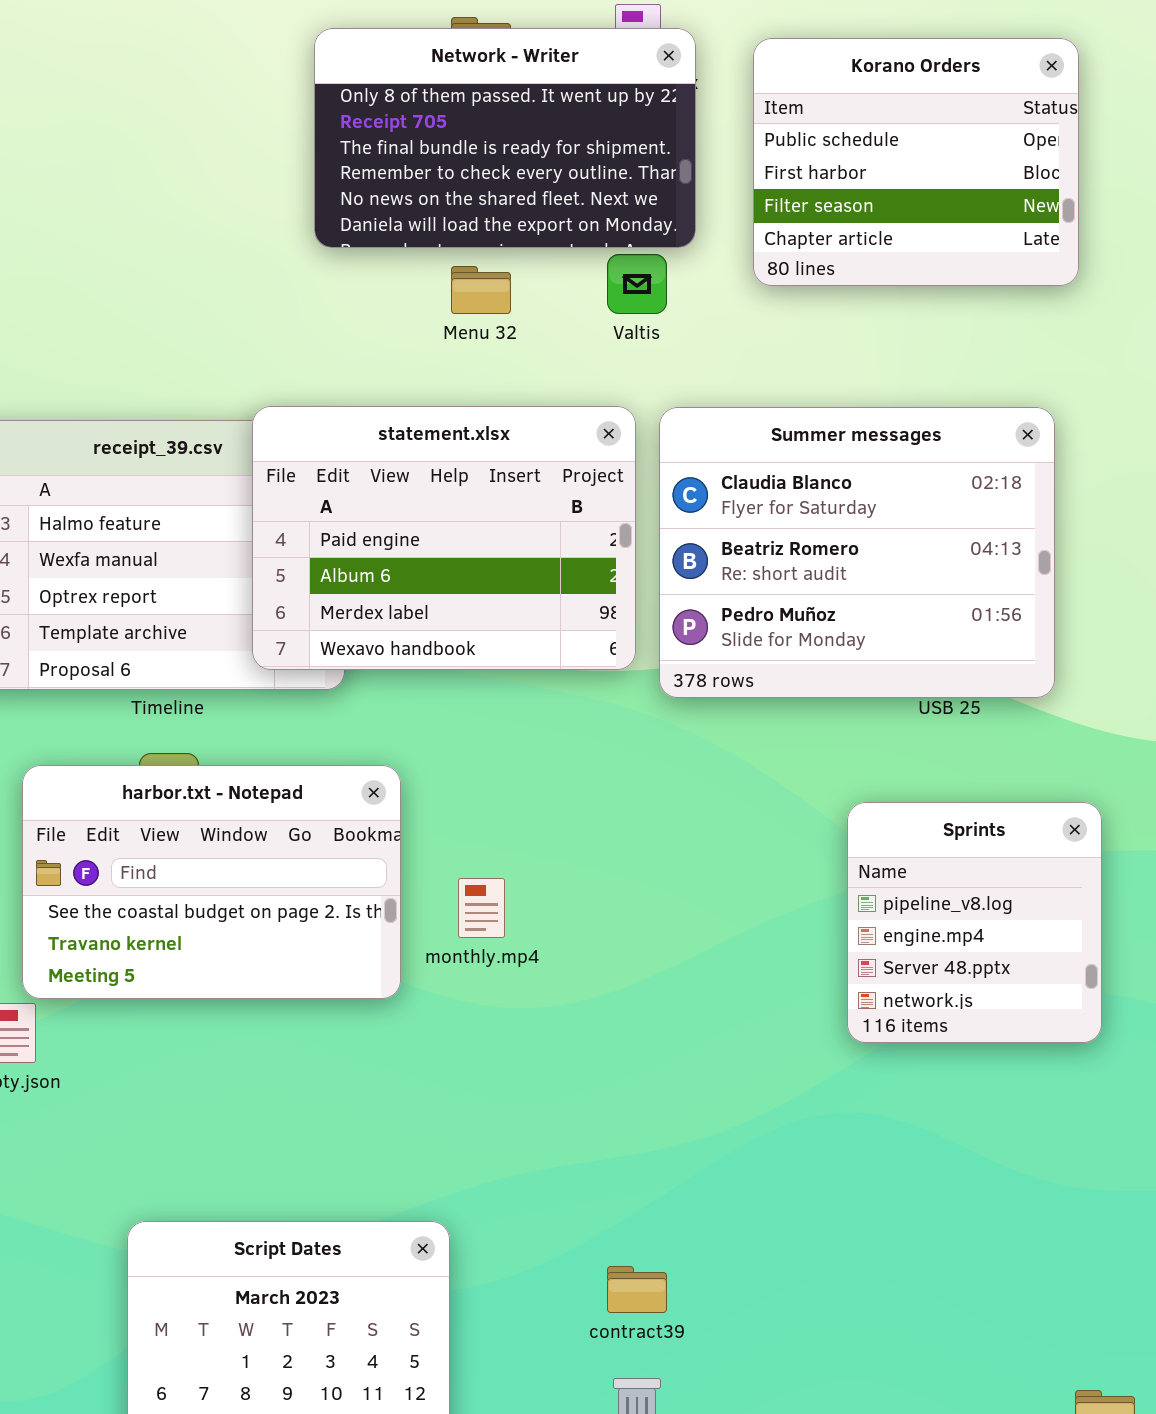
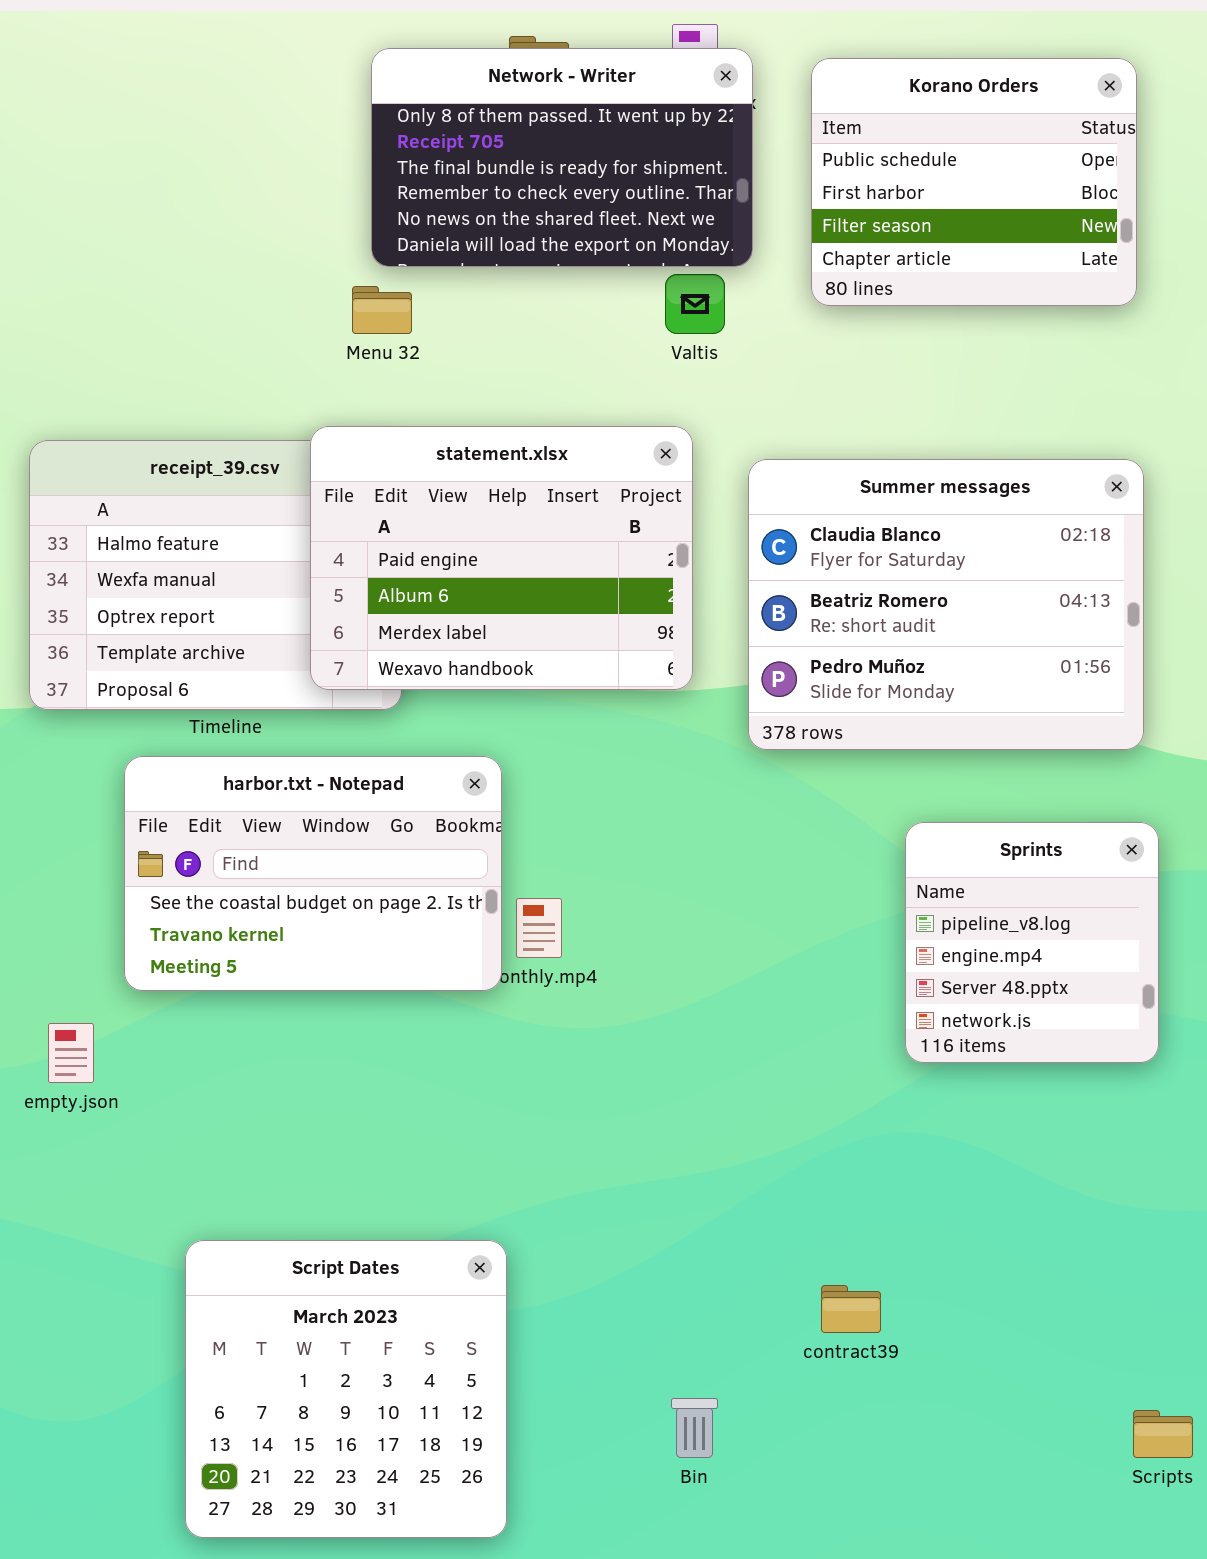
Menu 32: [451,266,511,314] -> [352,286,412,334], moved
Summer messages: [659,407,1055,698] -> [748,459,1144,750], moved
harbor.txt - Notepad: [22,765,401,999] -> [124,756,502,991], moved
contract39: [607,1266,667,1313] -> [821,1285,881,1333], moved

